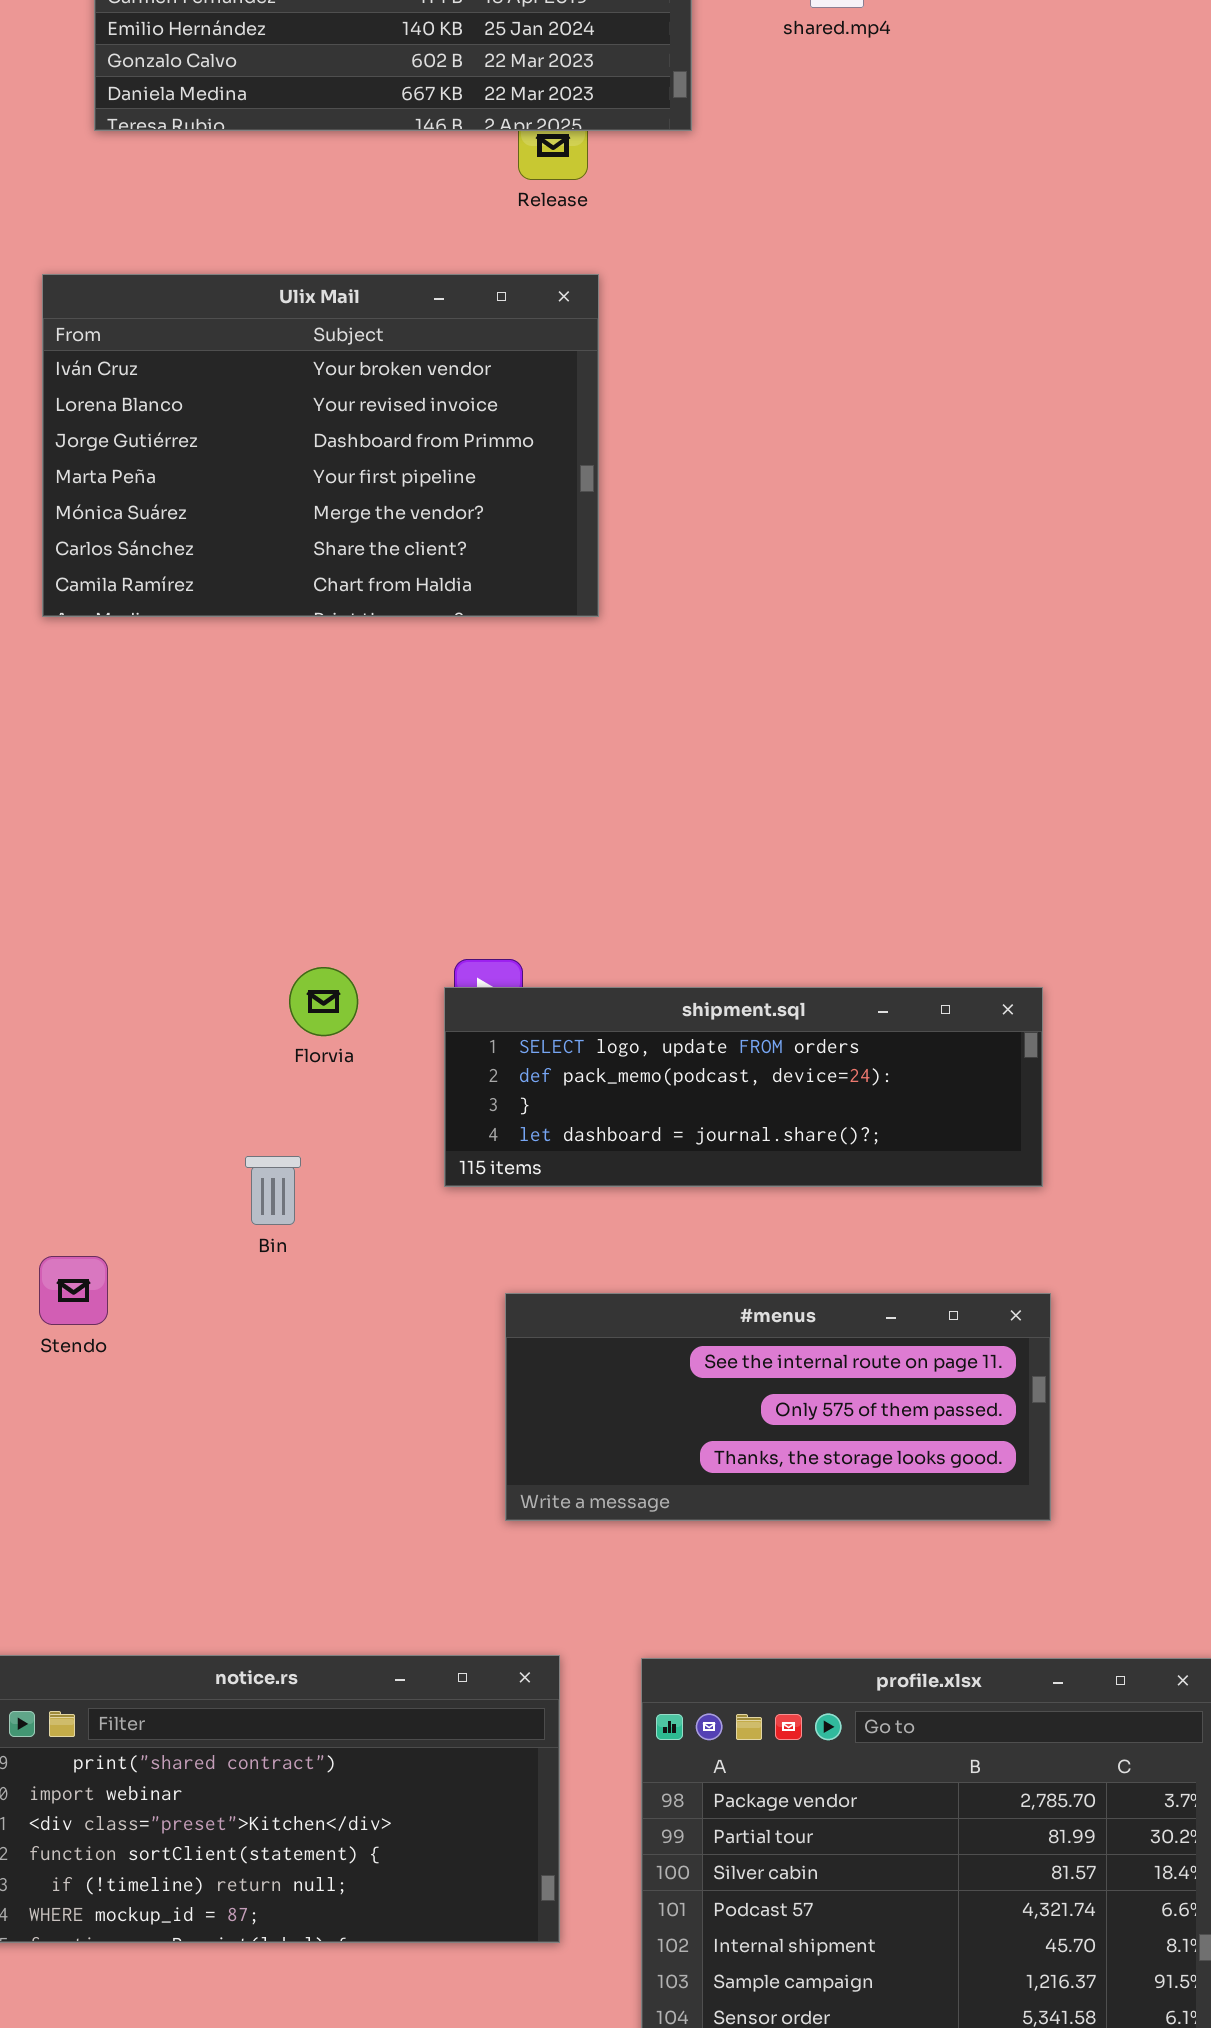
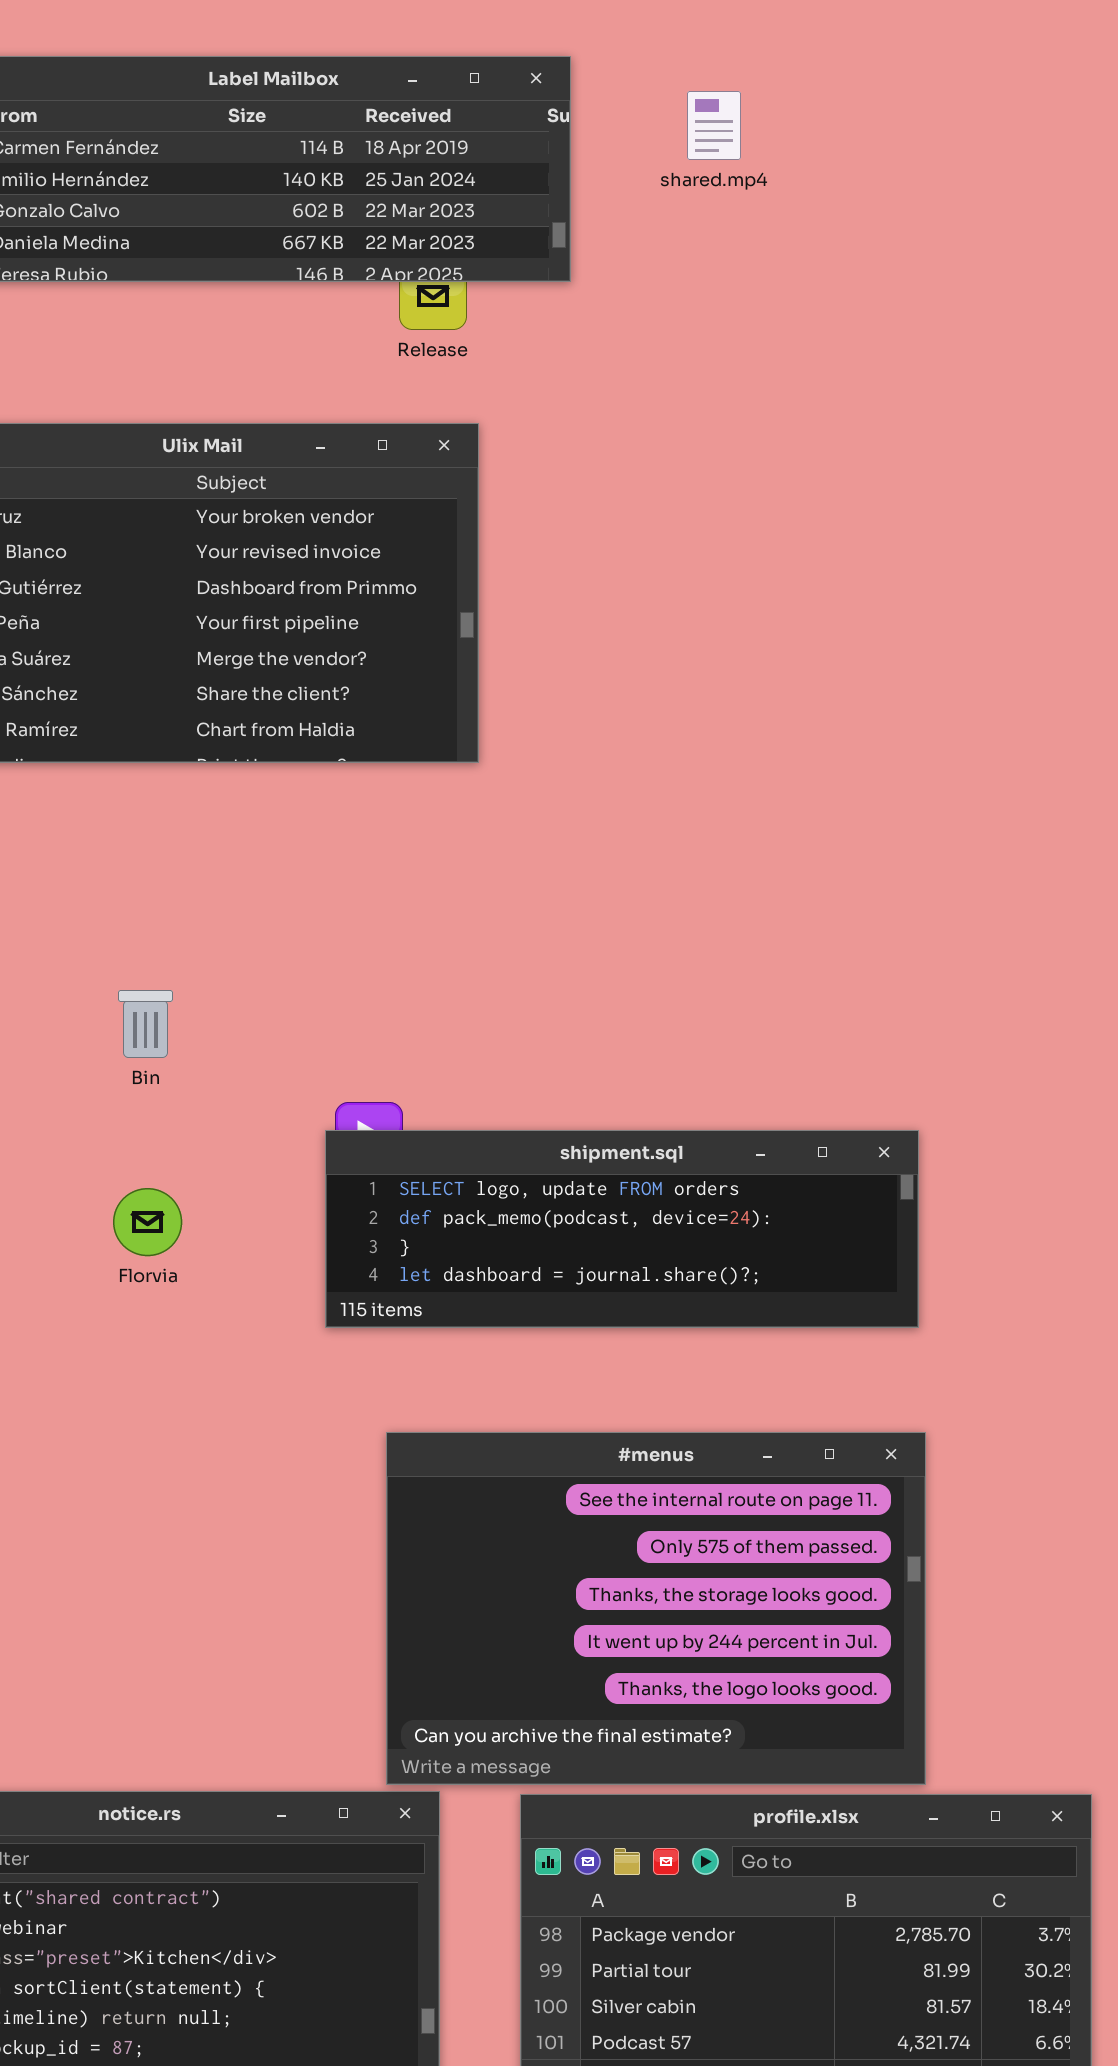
Florvia: [289,967,358,1036] -> [113,1188,182,1256], moved
Bin: [245,1156,301,1225] -> [118,990,173,1058], moved
#menus: [505,1293,1051,1521] -> [386,1432,926,1785], resized

